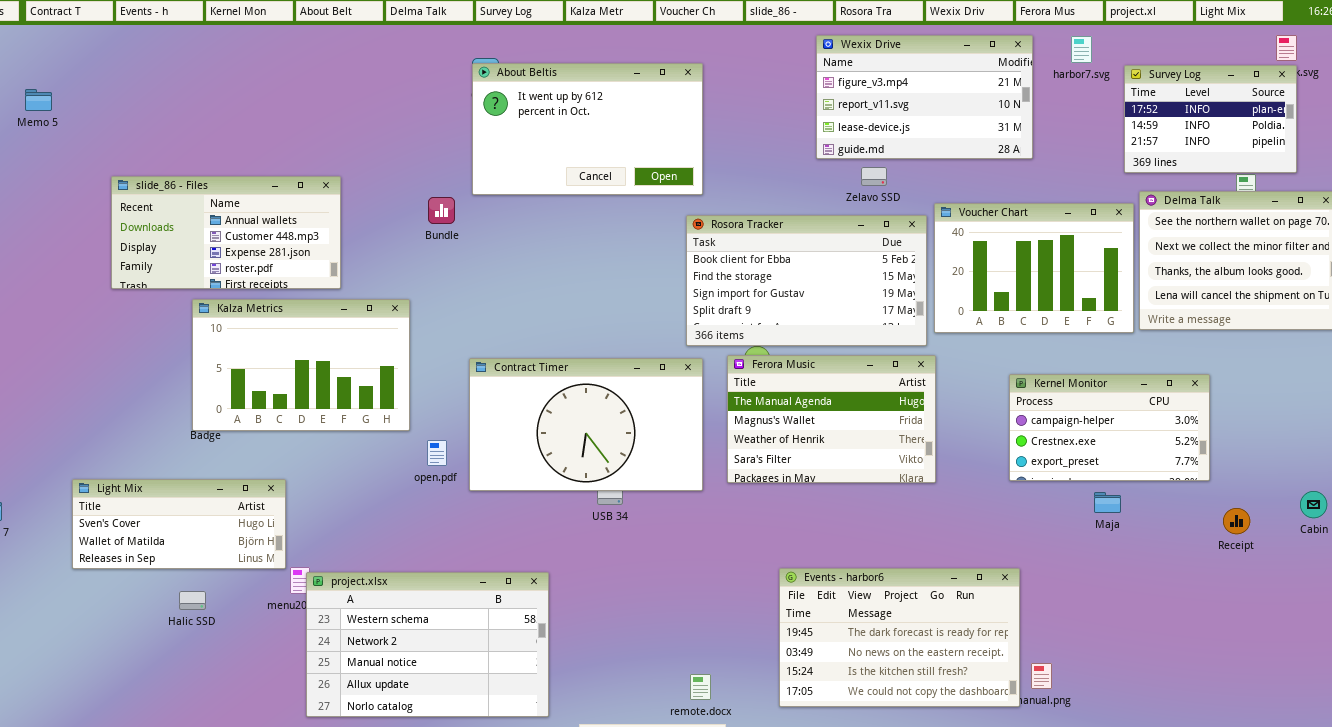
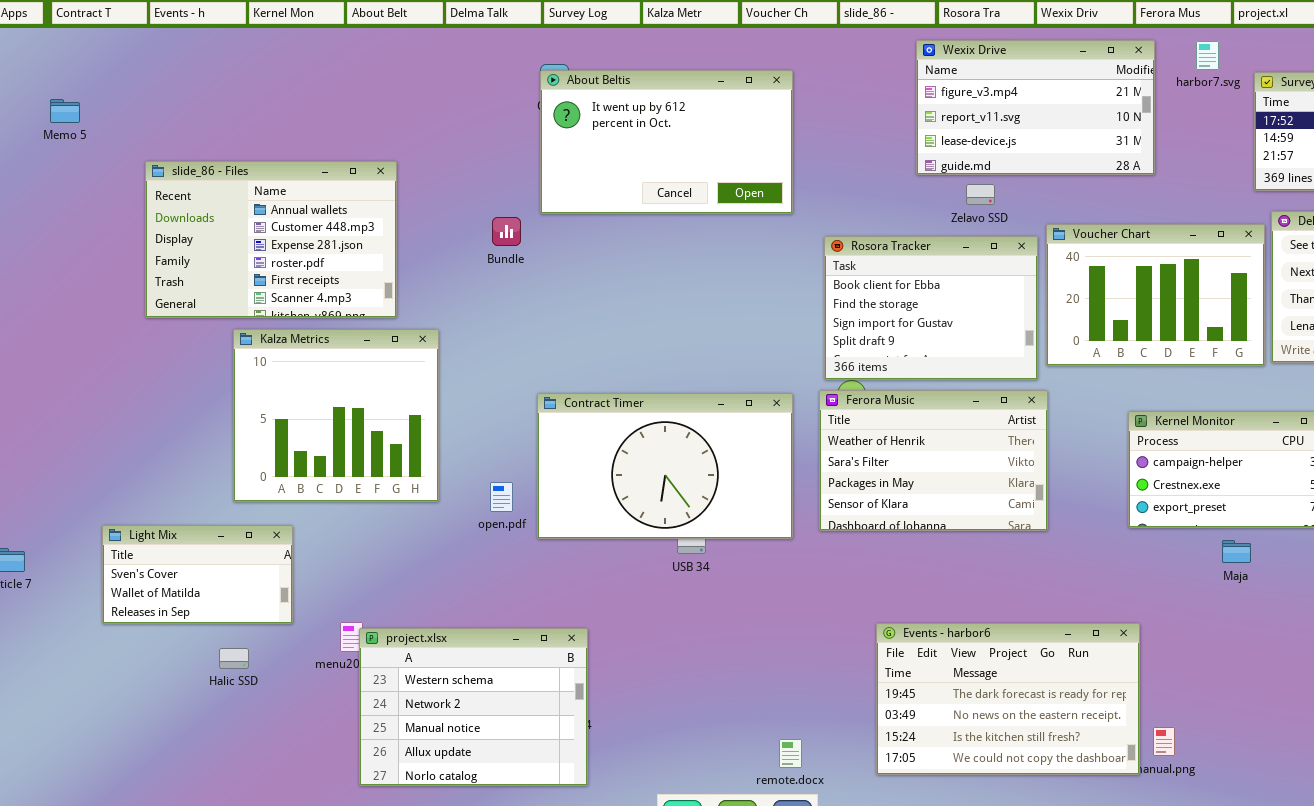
slide_86 - Files: [111,176,341,289] -> [145,161,397,318], resized
Rosora Tracker: [686,215,927,346] -> [824,236,1038,380], resized
Kalza Metrics: [192,299,410,431] -> [233,329,439,502], resized
Ferora Music: [727,355,936,483] -> [819,390,1048,531], scrolled down 2 rows
Light Mix: [72,479,286,569] -> [102,525,293,624], resized
project.xlsx: [306,572,549,717] -> [359,628,588,786], resized

